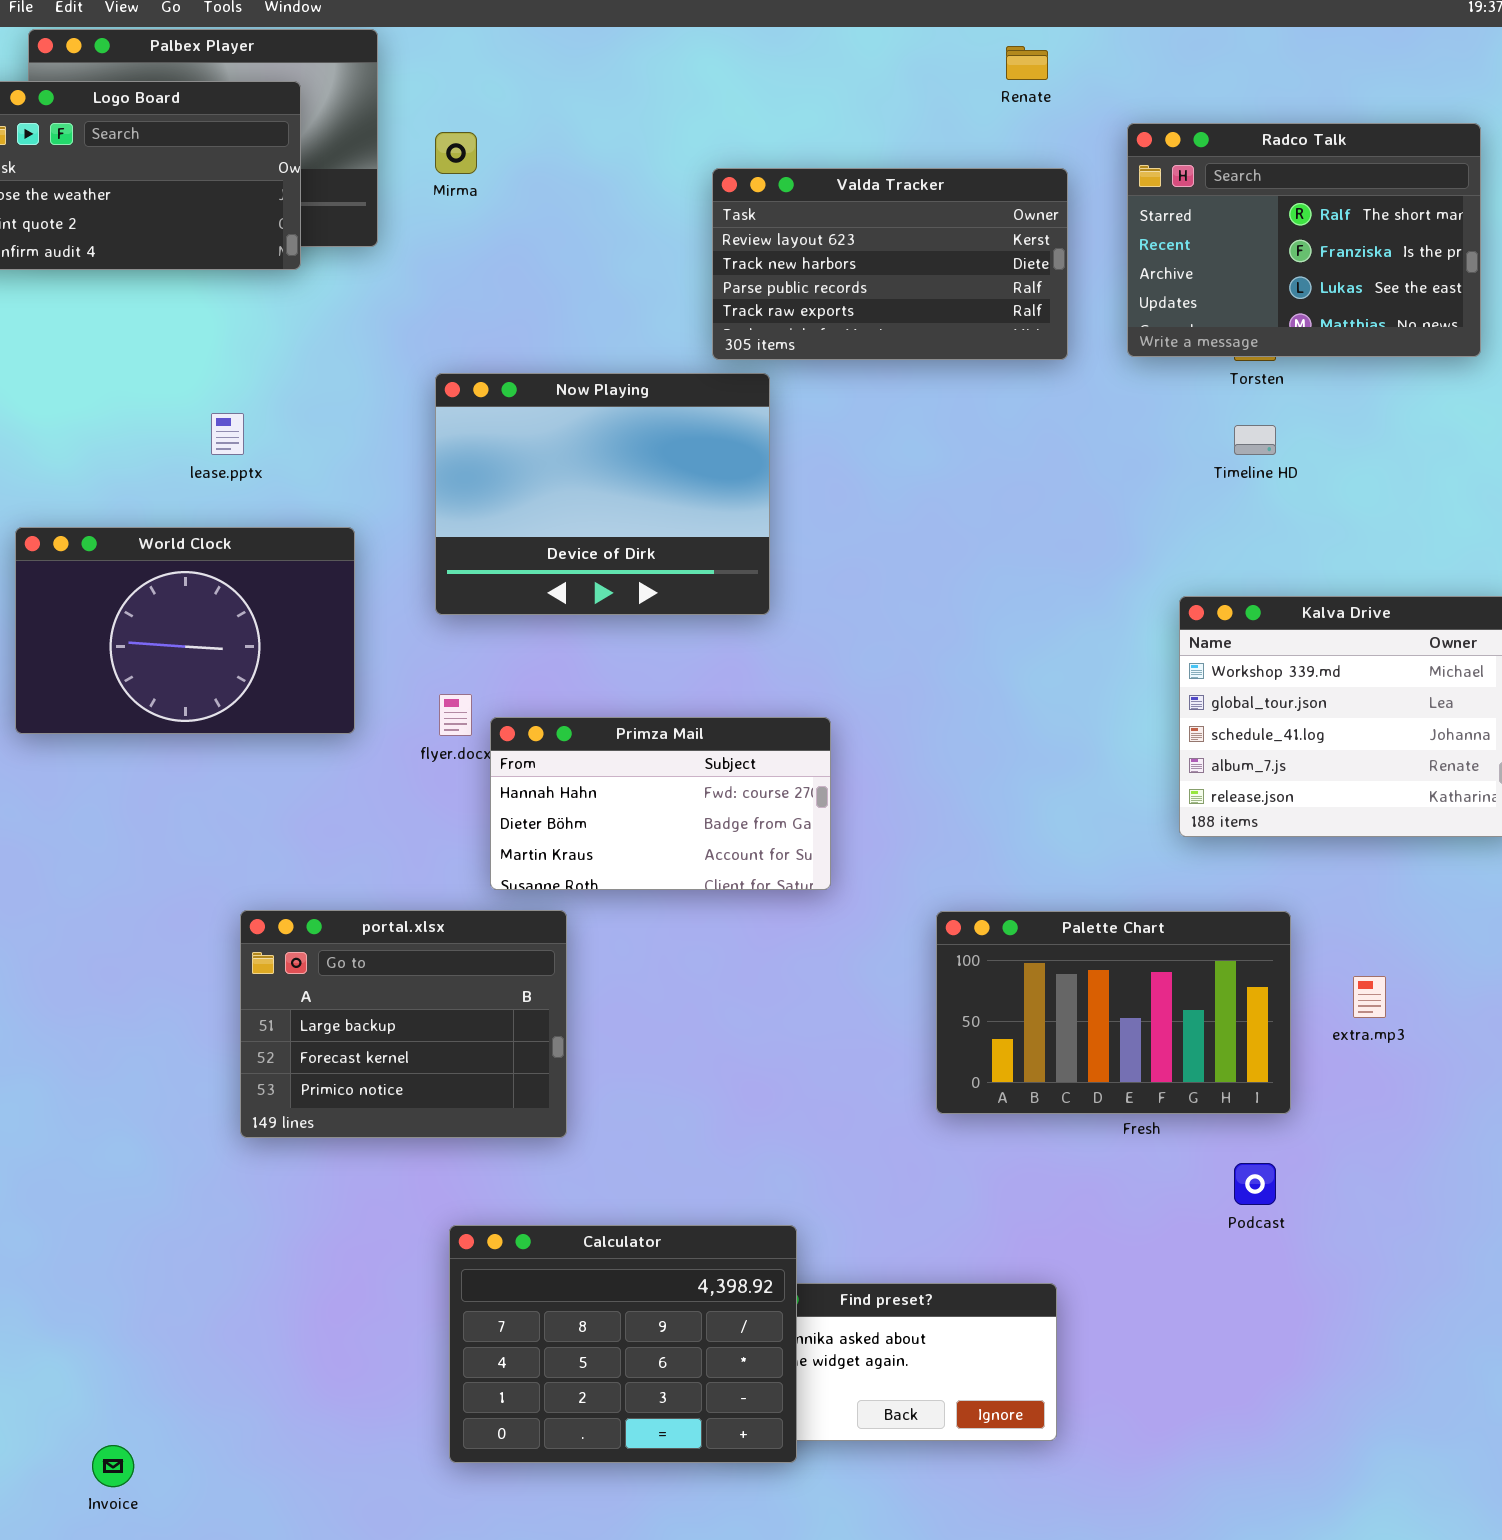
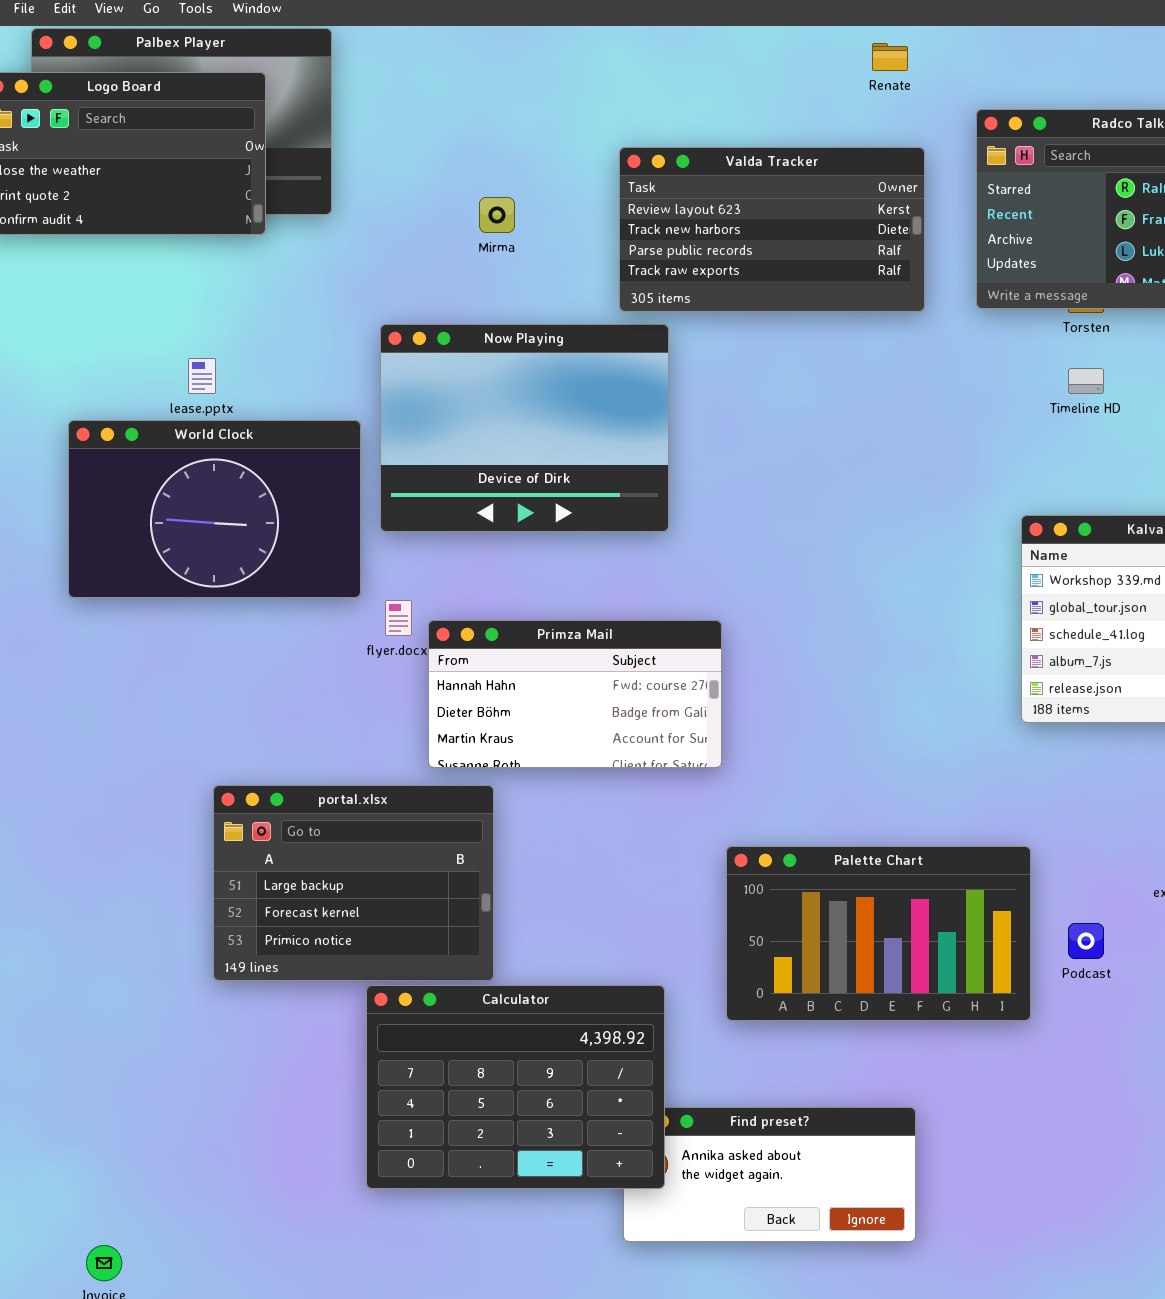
Mirma: [435,132,477,174] -> [479,197,515,233], moved
World Clock: [15,527,355,734] -> [68,420,361,598], moved
Palette Chart: [936,911,1291,1114] -> [726,846,1031,1021], moved
Podcast: [1234,1163,1276,1205] -> [1068,923,1104,959], moved
Calculator: [449,1225,797,1463] -> [366,985,665,1189], moved

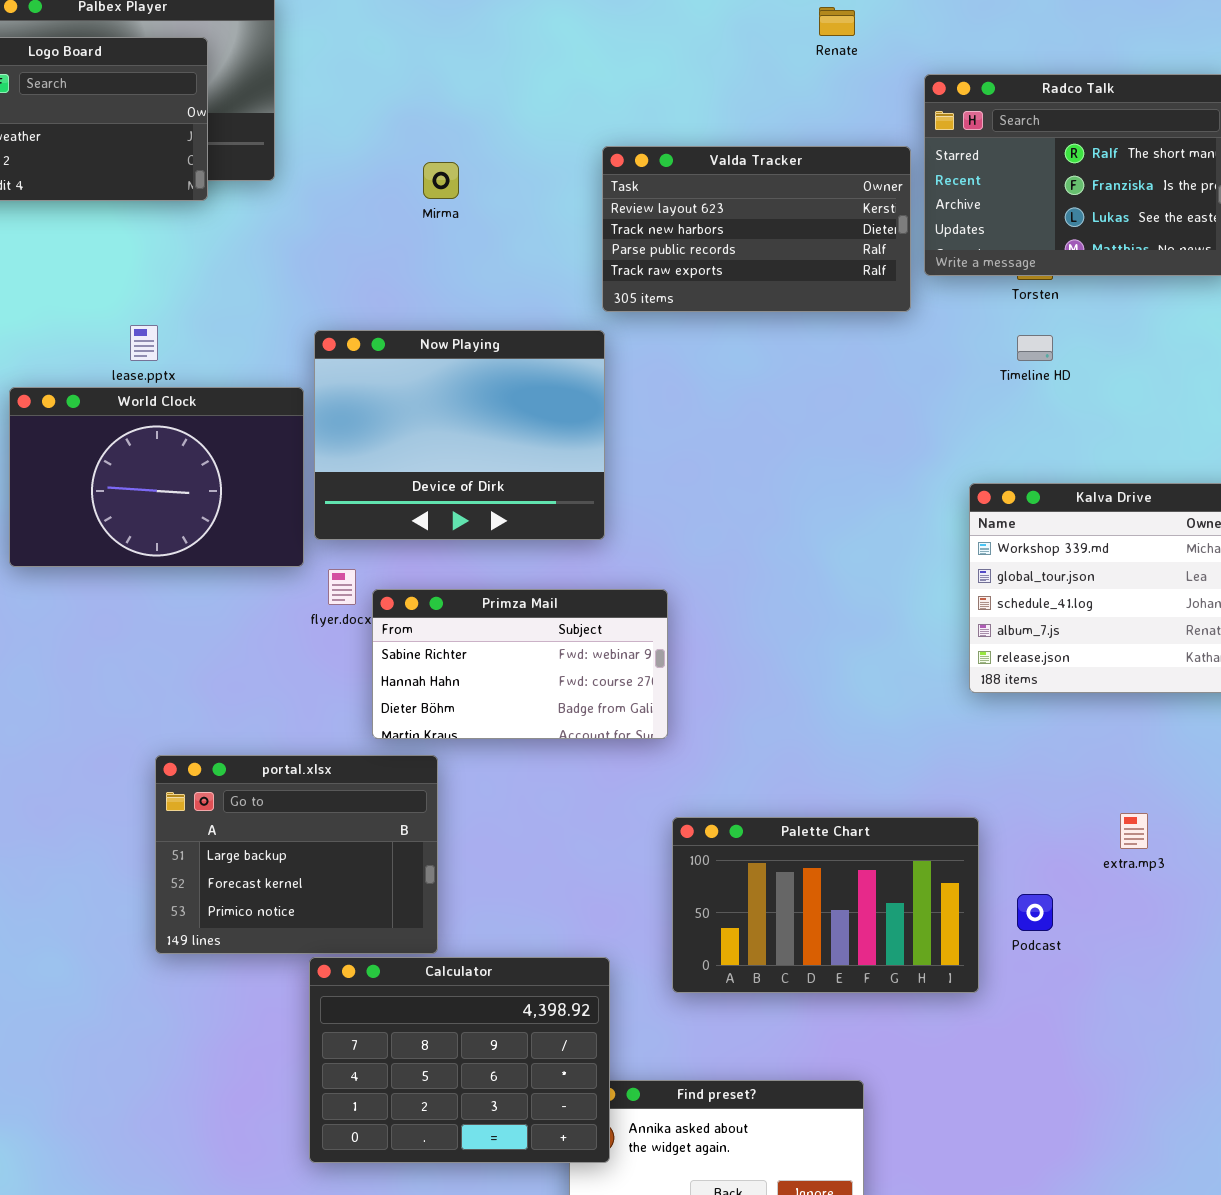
Valda Tracker: [619,147,925,312] -> [602,146,911,312], moved
Now Playing: [380,324,669,532] -> [314,330,605,540], moved
Primza Mail: [428,620,722,768] -> [372,589,668,739], scrolled up 1 row

